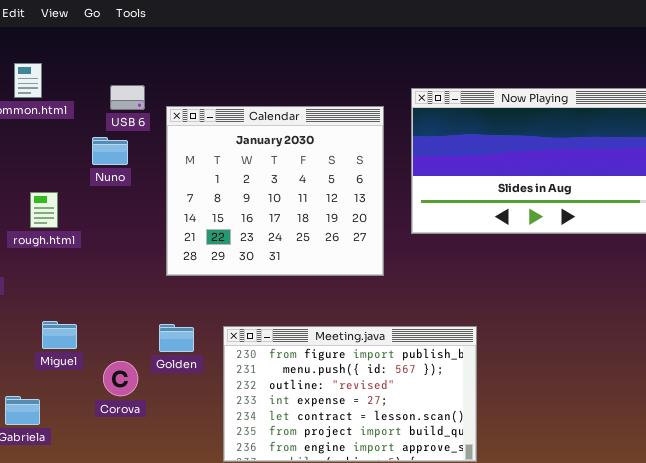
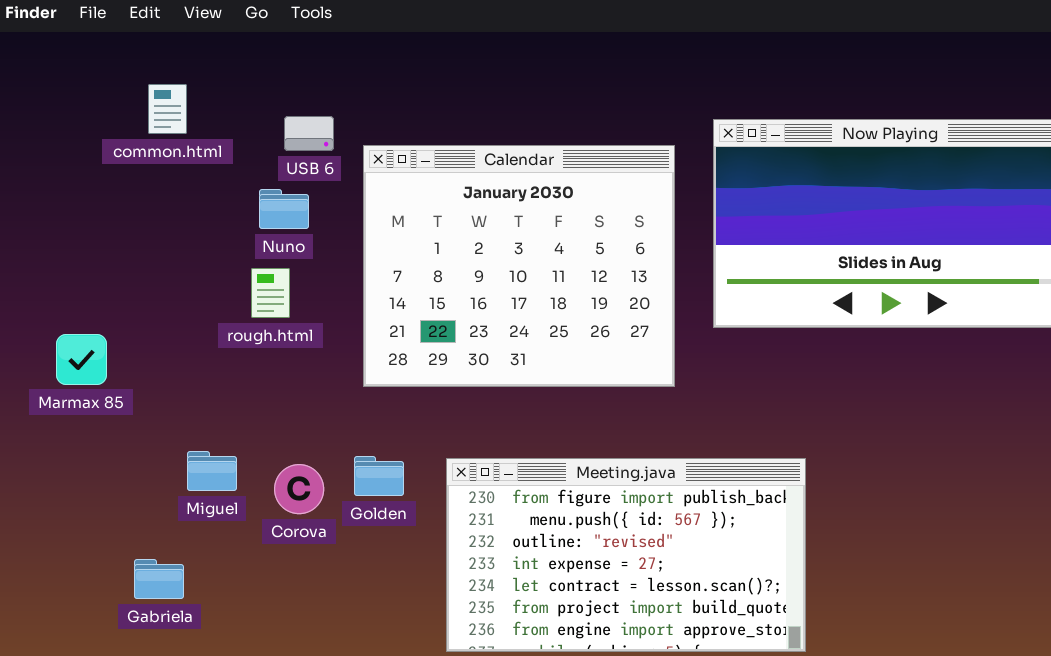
rough.html: [30,192,58,228] -> [251,268,290,318], moved
Corova: [103,361,138,396] -> [274,464,324,514], moved

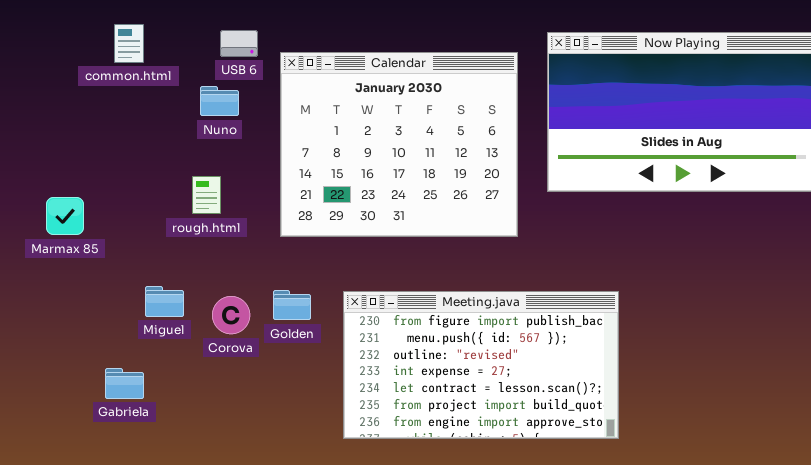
common.html: [148,84,187,134] -> [114,24,144,63], moved
rough.html: [251,268,290,318] -> [192,176,221,214], moved

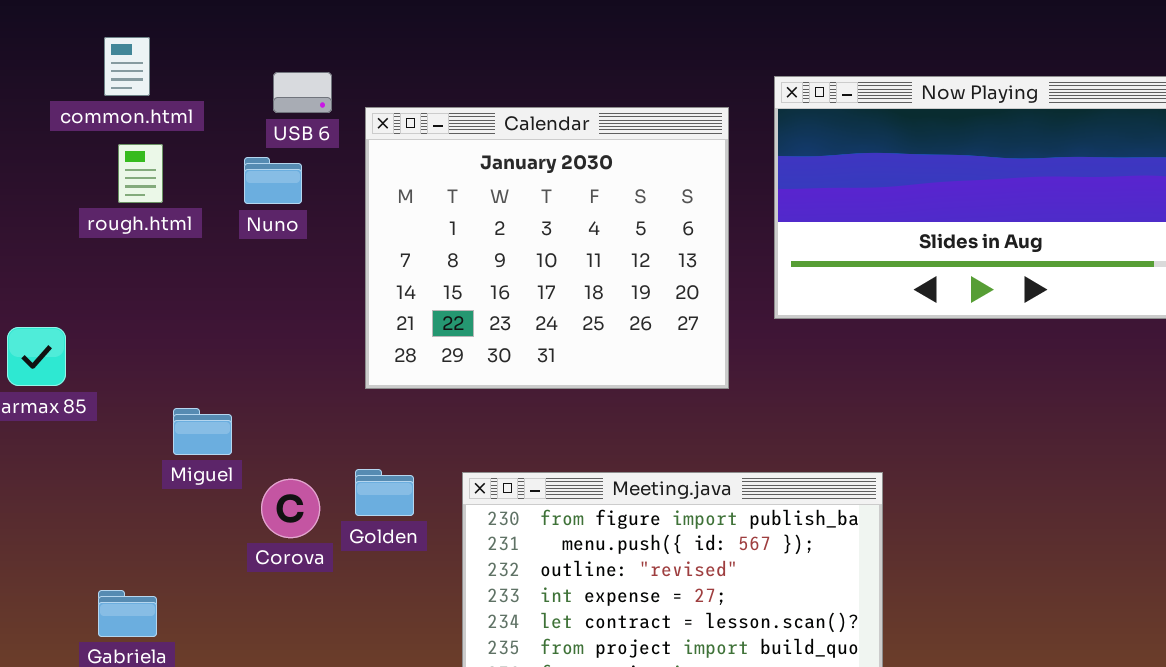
common.html: [114,24,144,63] -> [104,37,150,96], moved
rough.html: [192,176,221,214] -> [118,144,163,203], moved
Miguel: [145,286,184,317] -> [173,408,232,455], moved

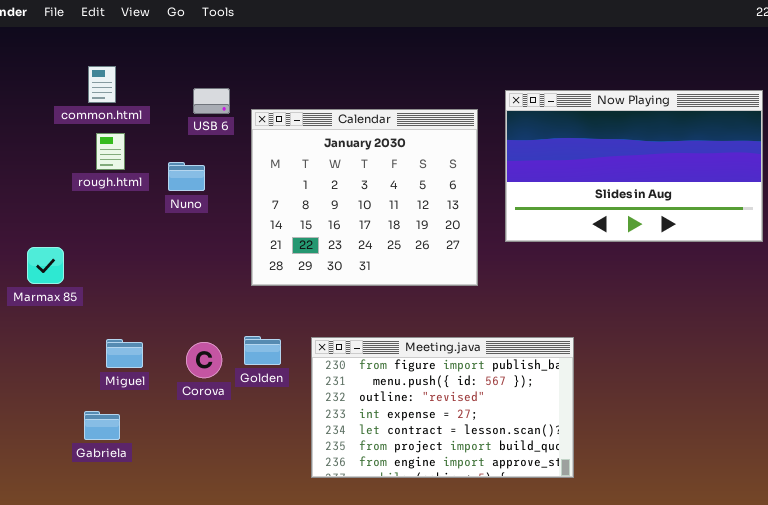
Nuno: [244,157,302,204] -> [168,162,205,191], moved
Miguel: [173,408,232,455] -> [106,339,143,368], moved

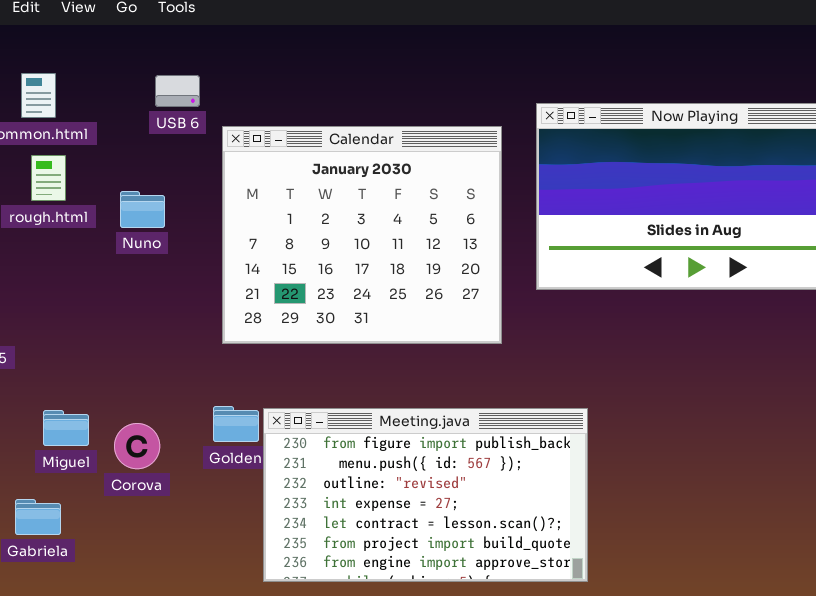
USB 6: [193,88,230,114] -> [155,75,200,107], moved
Meeting.java: [311,337,574,478] -> [263,408,588,582], moved
Corova: [186,342,222,378] -> [114,423,160,469], moved

